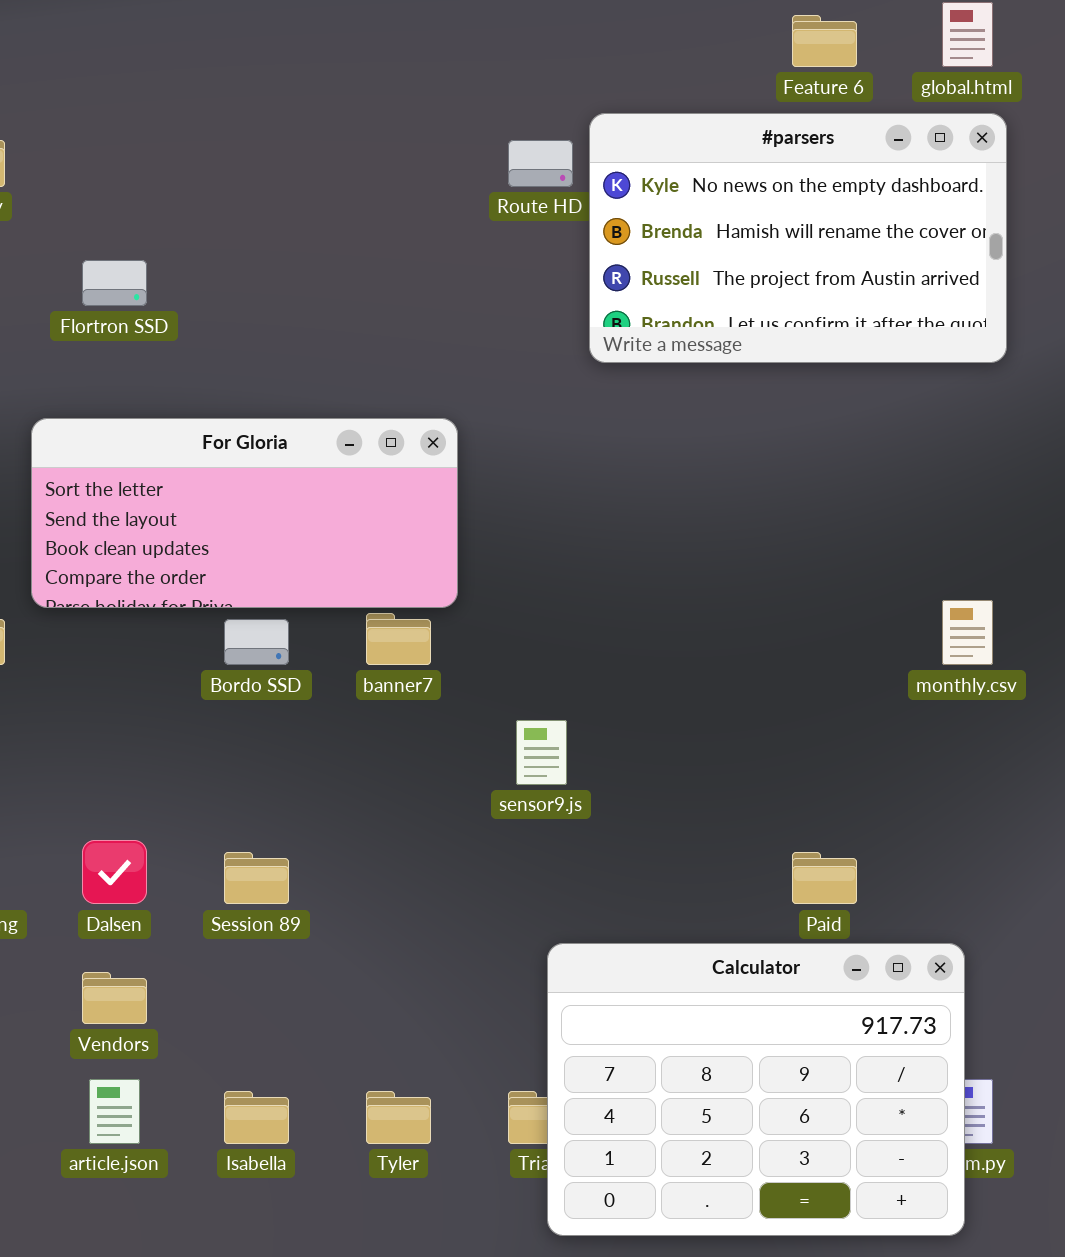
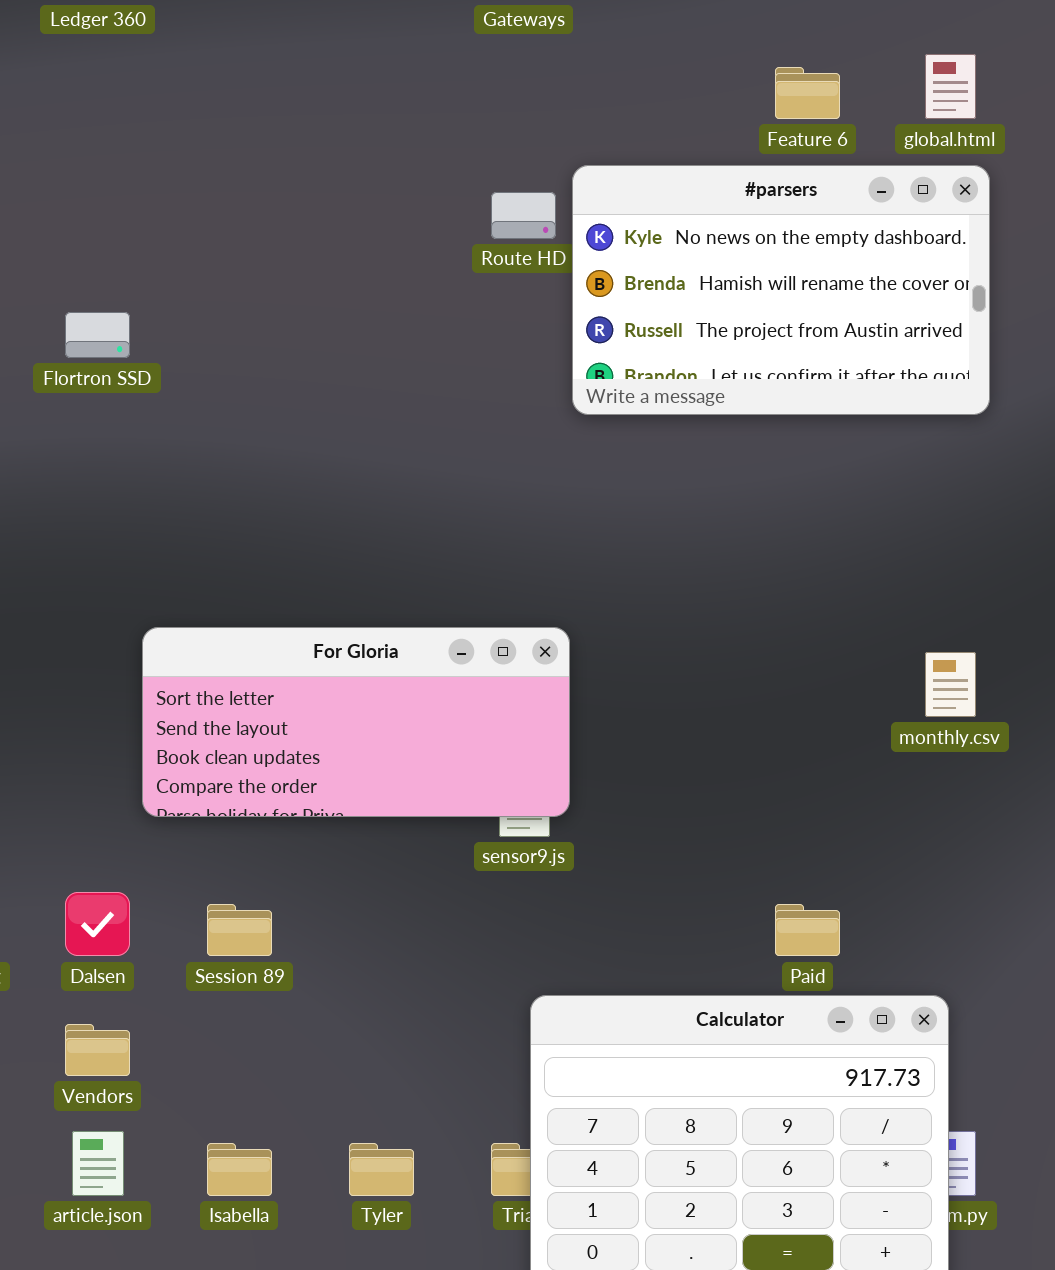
For Gloria: [31,418,458,608] -> [142,627,570,817], moved

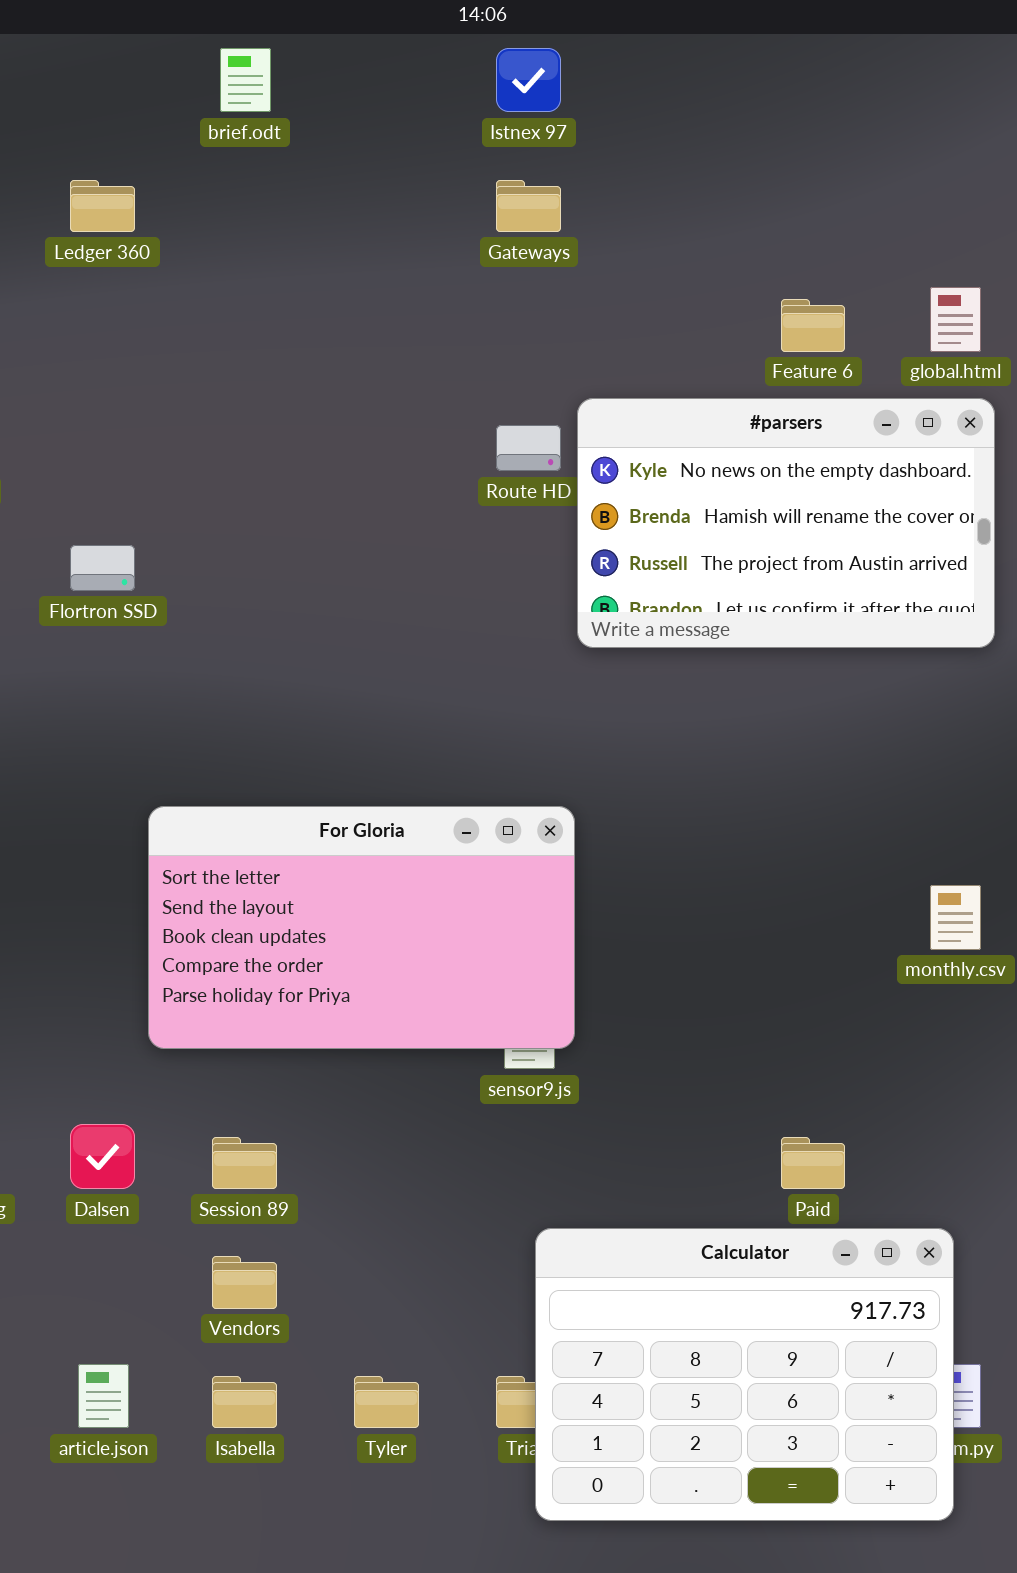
For Gloria: [142,627,570,817] -> [148,806,575,1049], resized
Vendors: [65,1024,130,1076] -> [212,1256,277,1309], moved

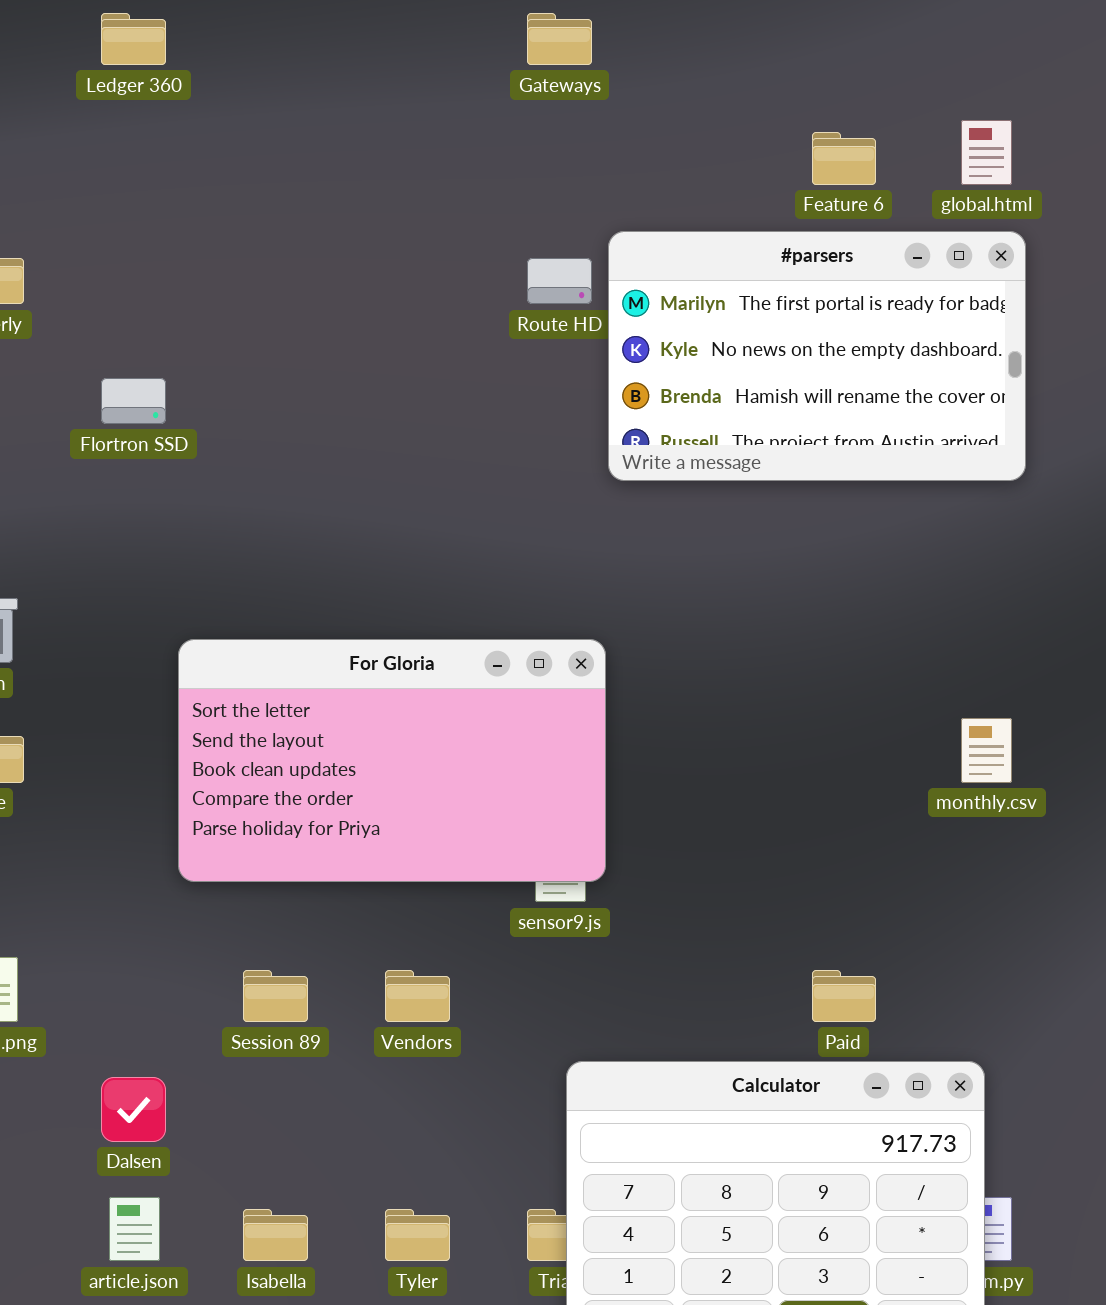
#parsers: [577,398,995,648] -> [608,231,1026,481], scrolled up 1 row
Dalsen: [70,1124,135,1189] -> [101,1077,166,1142], moved
Vendors: [212,1256,277,1309] -> [385,970,450,1022], moved

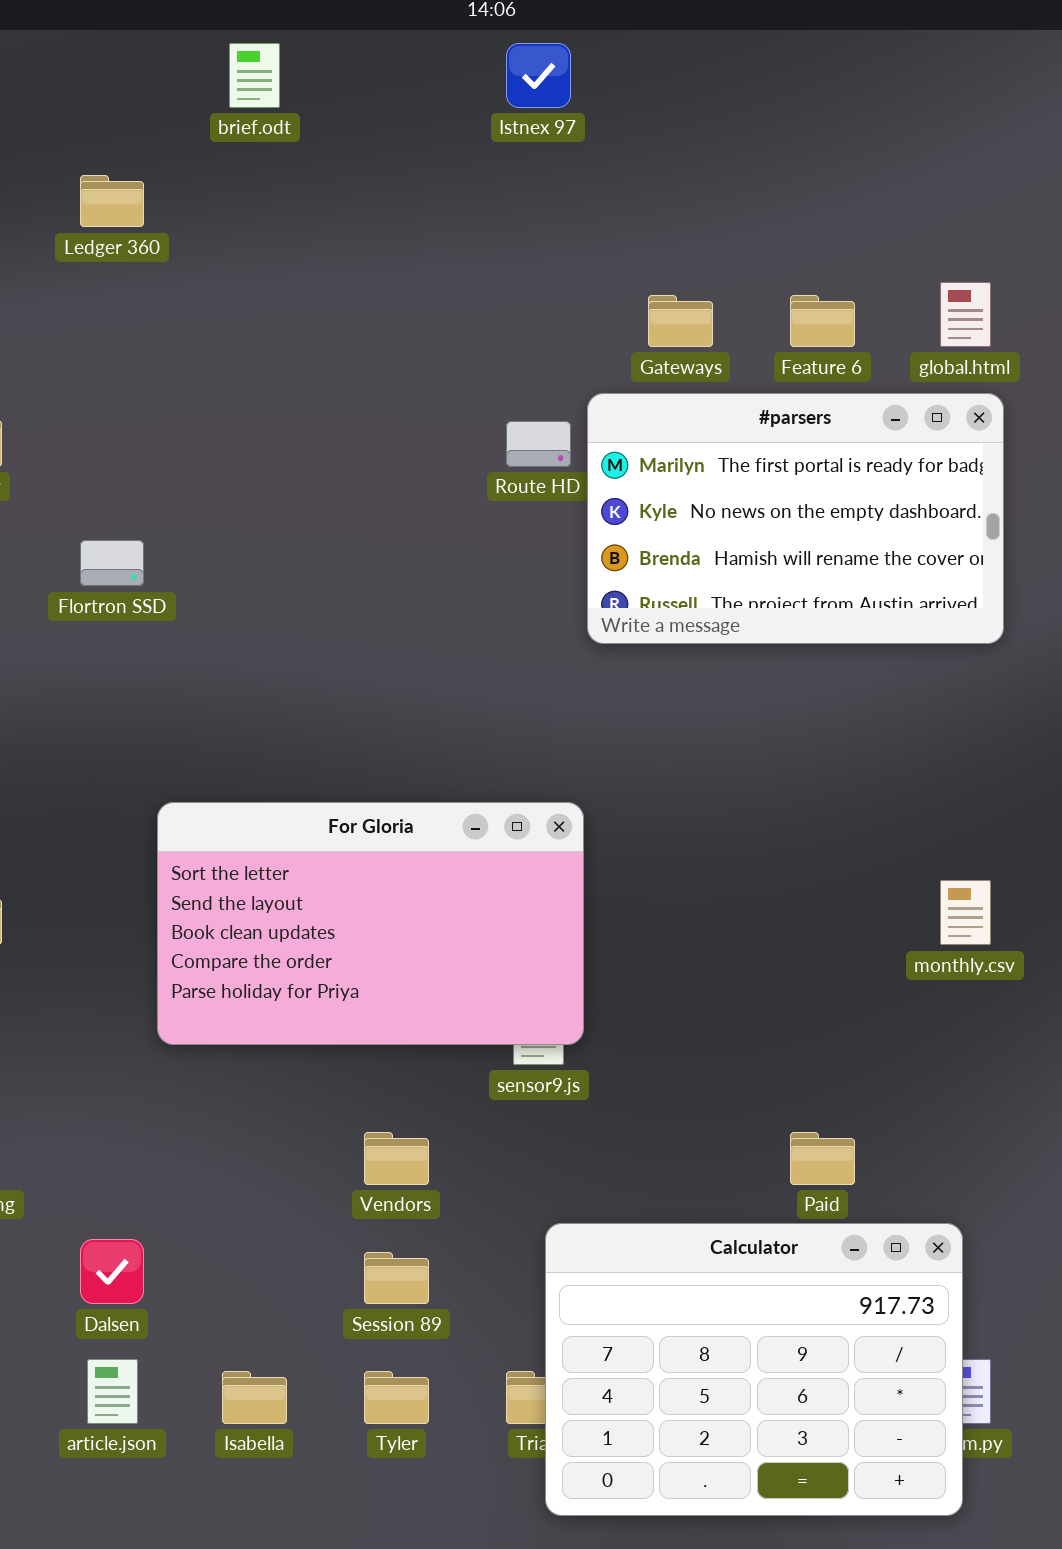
Gateways: [527,13,592,65] -> [648,295,713,347], moved
Session 89: [243,970,308,1022] -> [364,1252,429,1304], moved

